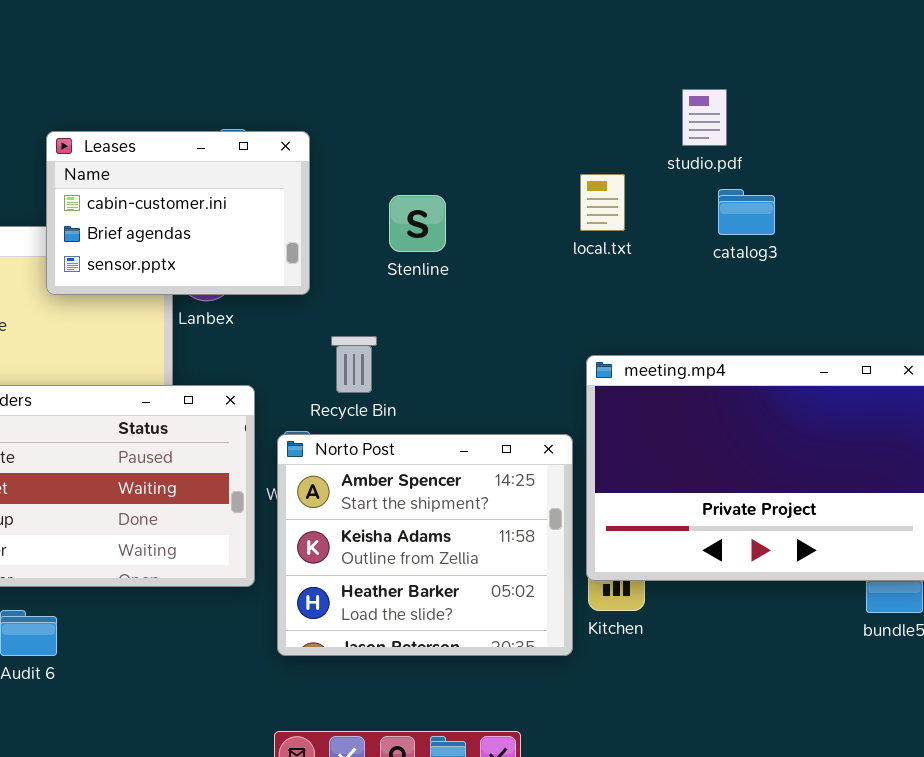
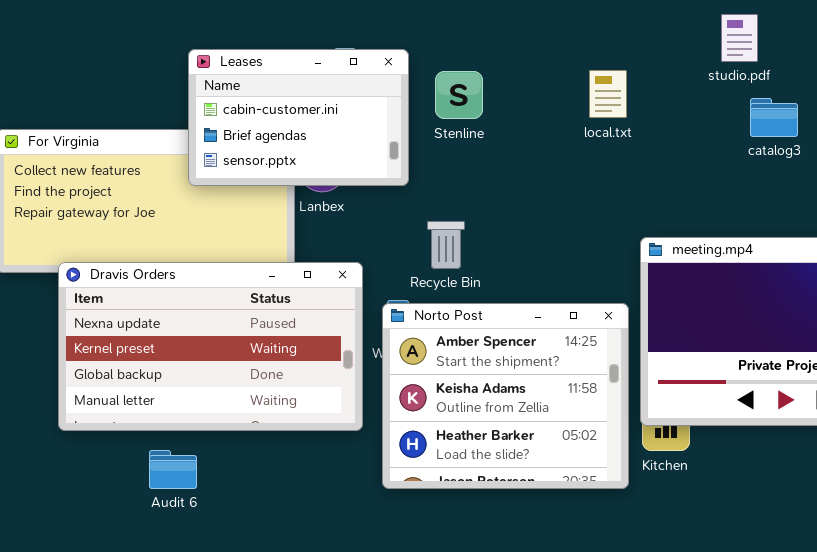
local.txt: [580,174,625,231] -> [589,70,627,118], moved
Stenline: [389,195,446,252] -> [435,71,483,119], moved

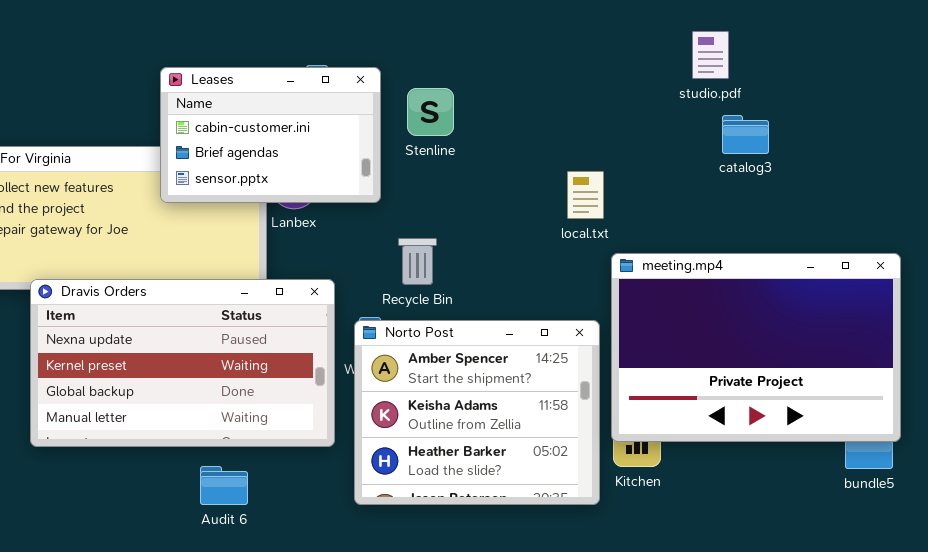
local.txt: [589,70,627,118] -> [567,171,604,219], moved
Audit 6: [149,450,197,489] -> [200,466,248,505], moved

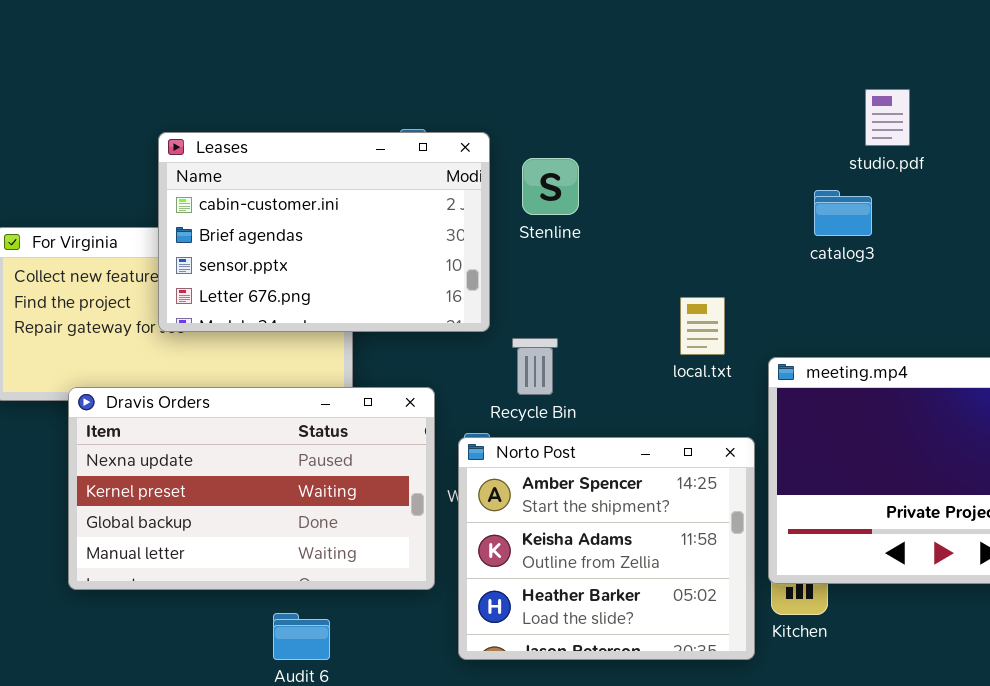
Leases: [160,67,381,203] -> [158,132,490,332], resized
catalog3: [722,115,769,154] -> [814,190,872,236], moved
local.txt: [567,171,604,219] -> [680,297,725,355], moved

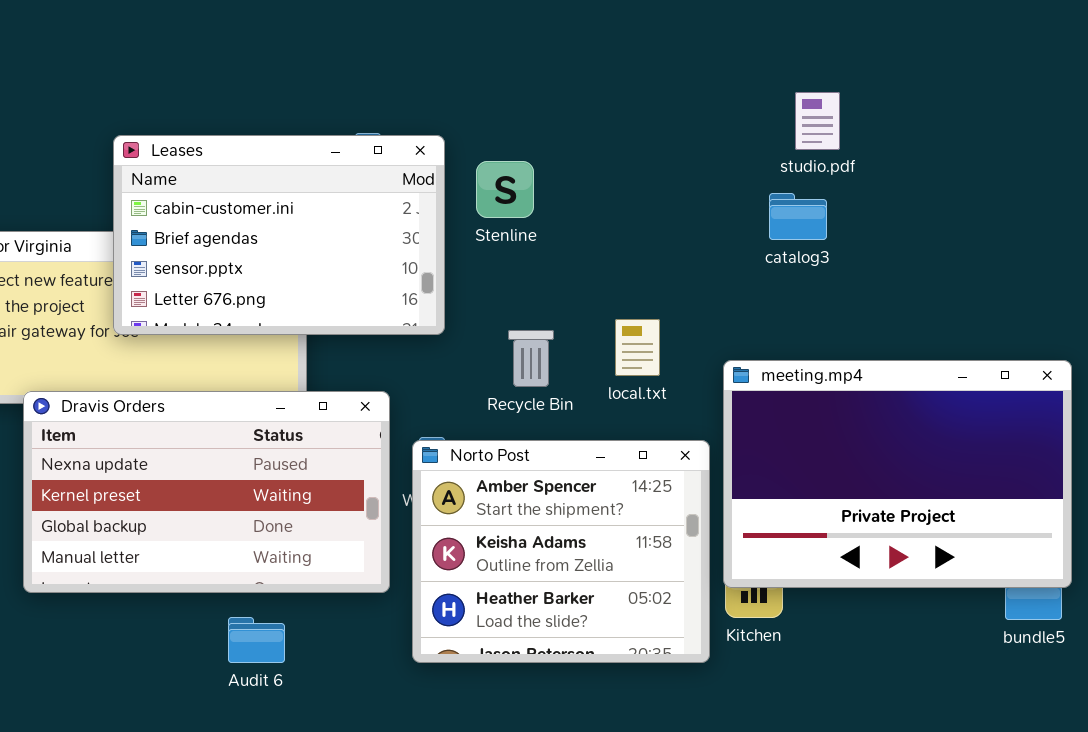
studio.pdf: [865,89,910,146] -> [795,92,840,150], moved
local.txt: [680,297,725,355] -> [615,319,660,376], moved
Recycle Bin: [512,338,558,395] -> [508,330,554,387], moved

